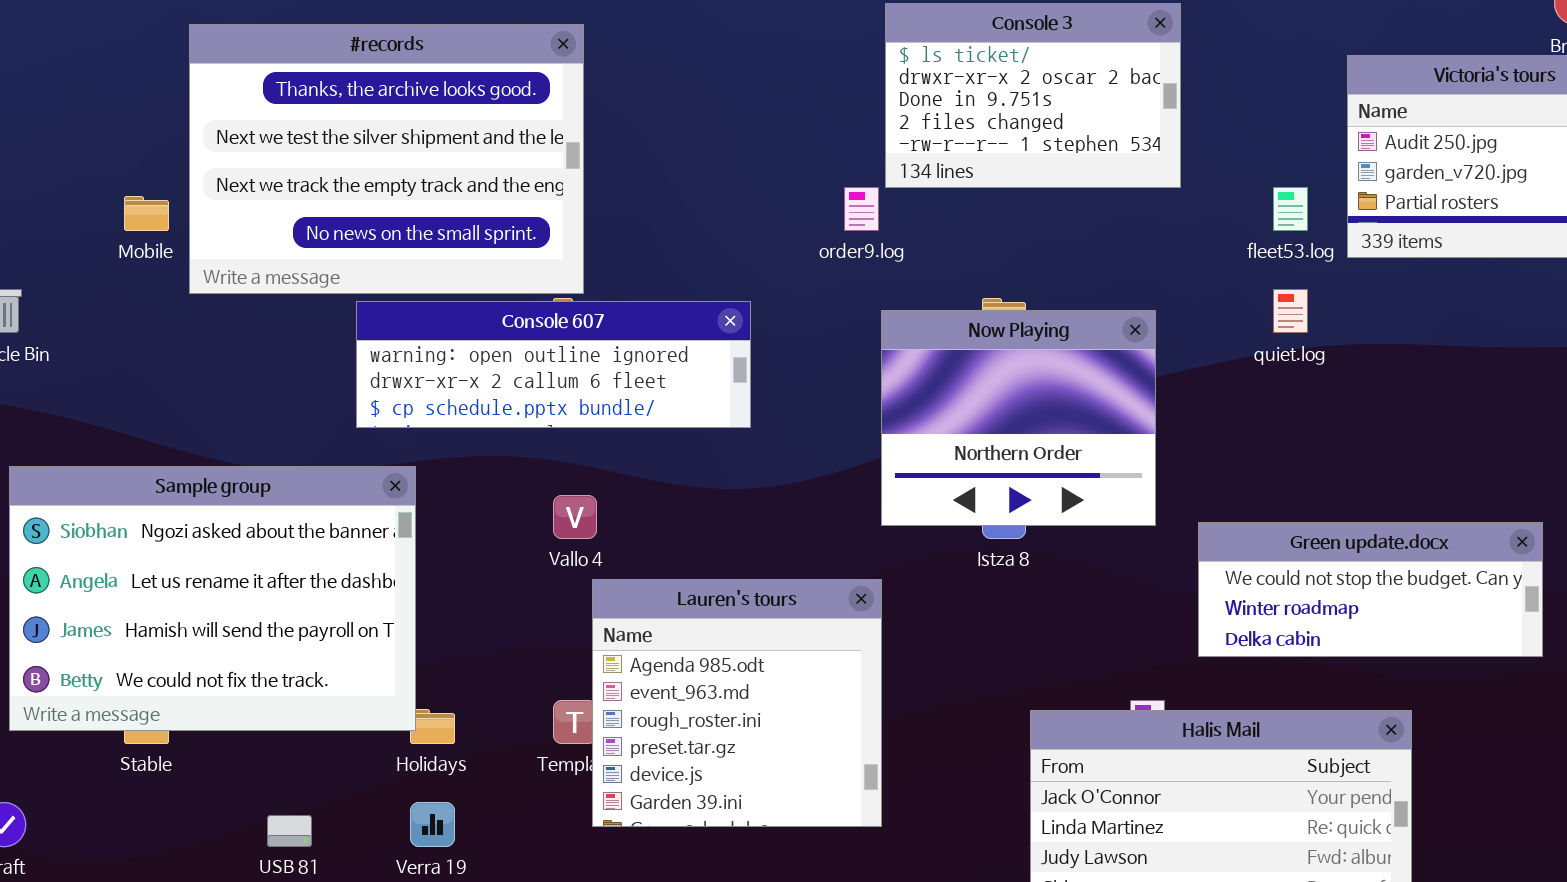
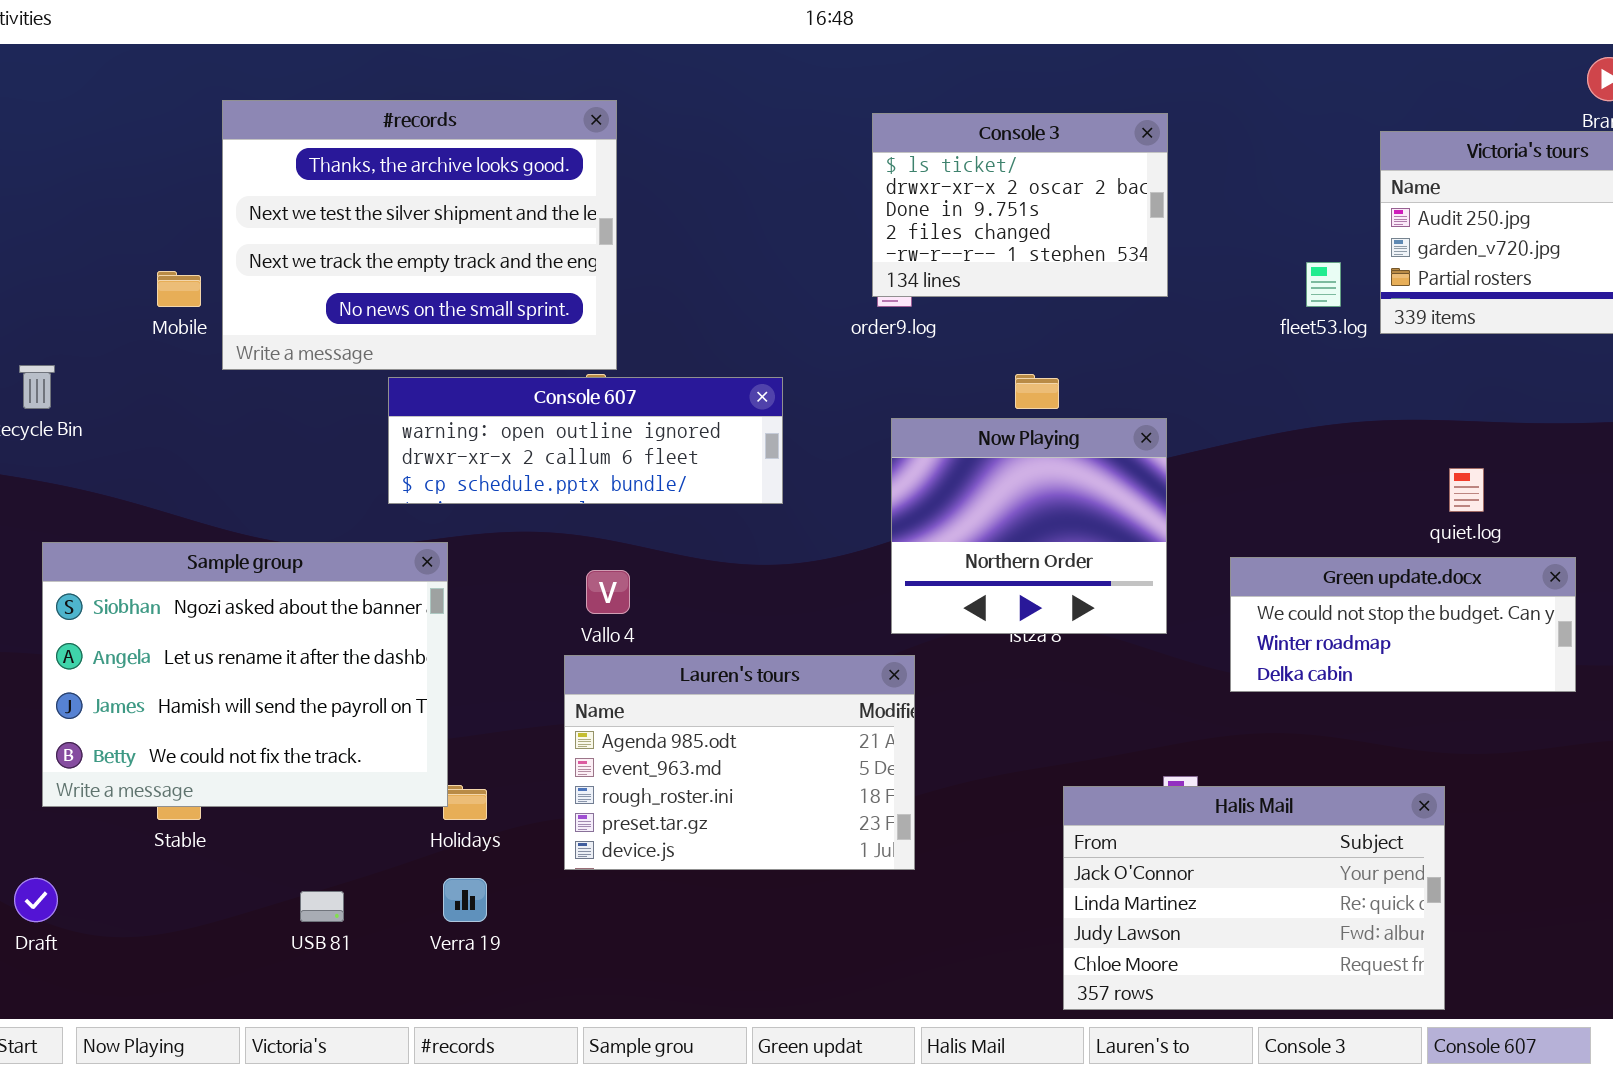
Console 3: [885,3,1181,188] -> [872,113,1168,297], moved
quiet.log: [1273,289,1308,333] -> [1449,468,1484,512], moved
Now Playing: [881,310,1156,526] -> [891,418,1167,634], moved
Green update.docx: [1198,522,1543,657] -> [1230,557,1576,692], moved
Lauren's tours: [592,579,882,827] -> [564,655,915,870], resized

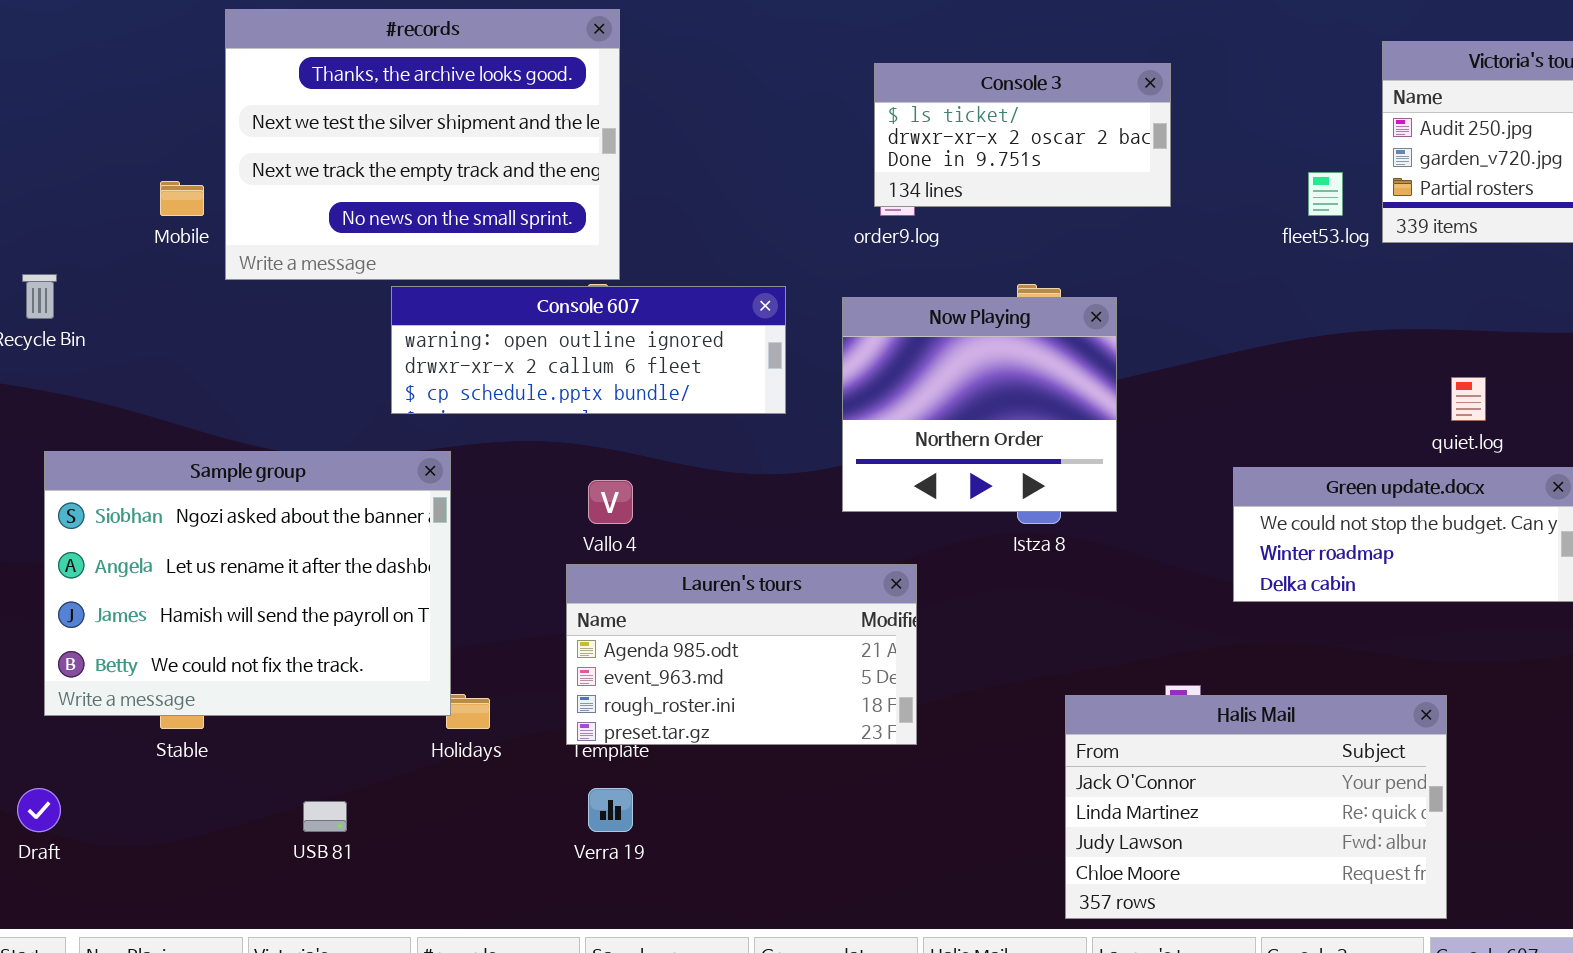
Console 3: [872,113,1168,297] -> [874,63,1171,207], resized
Now Playing: [891,418,1167,634] -> [842,297,1117,512], moved
Lauren's tours: [564,655,915,870] -> [566,564,917,745], resized
Verra 19: [443,878,487,922] -> [588,788,633,832], moved

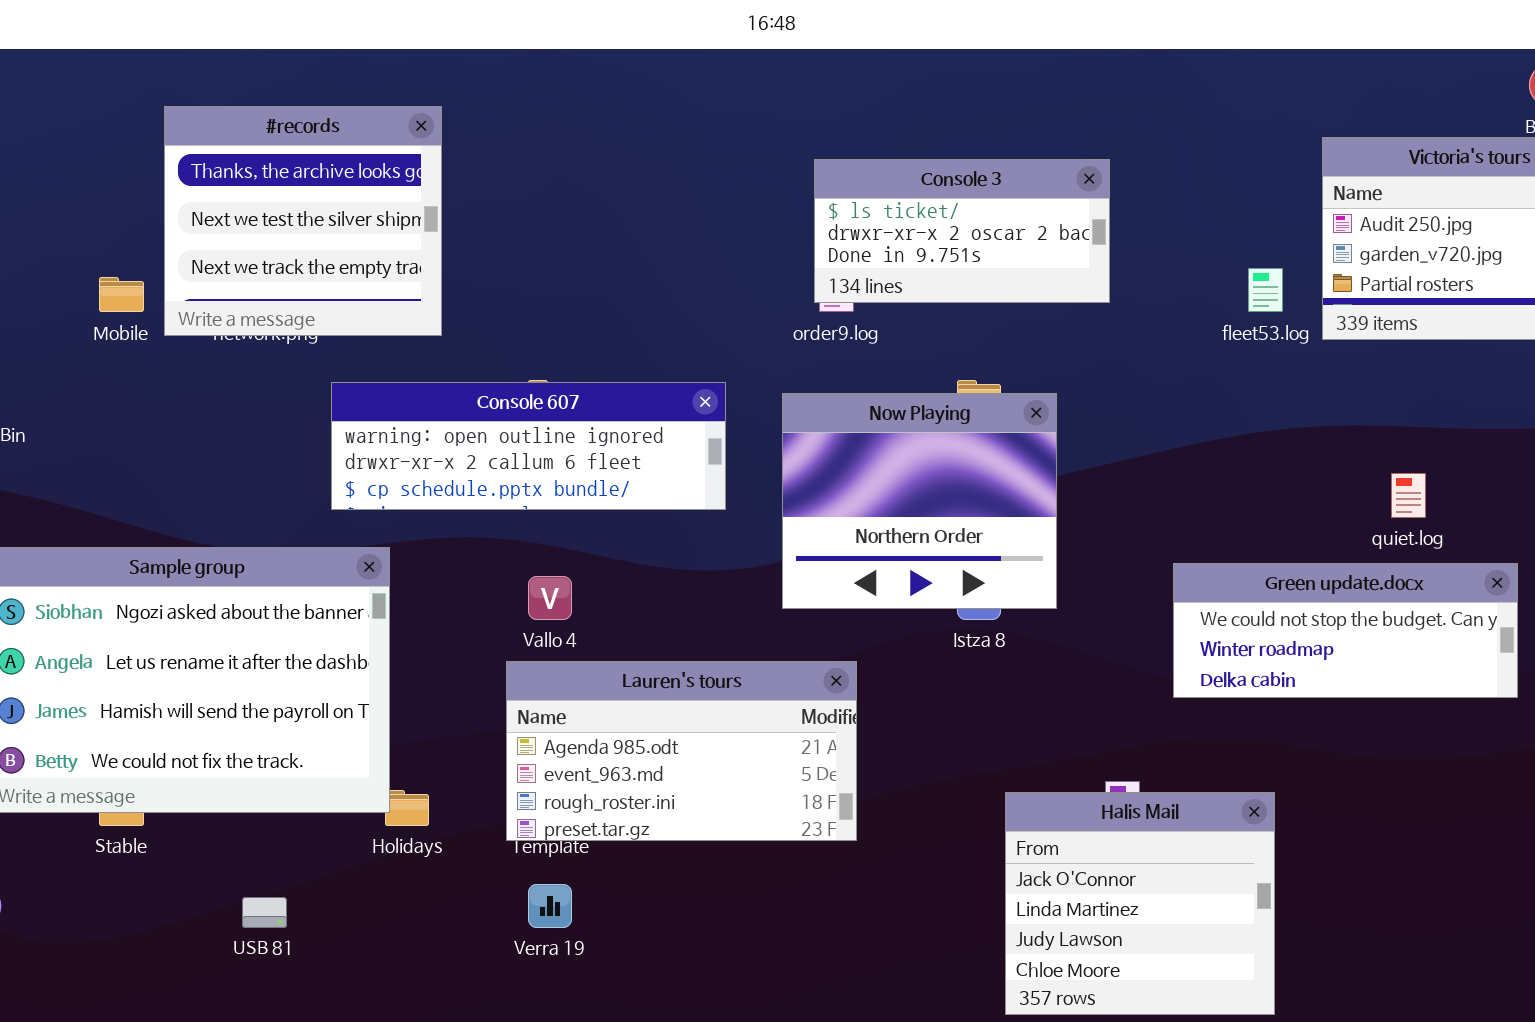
#records: [225,9,620,280] -> [164,106,442,336], resized
Halis Mail: [1065,695,1447,919] -> [1005,792,1275,1015], resized

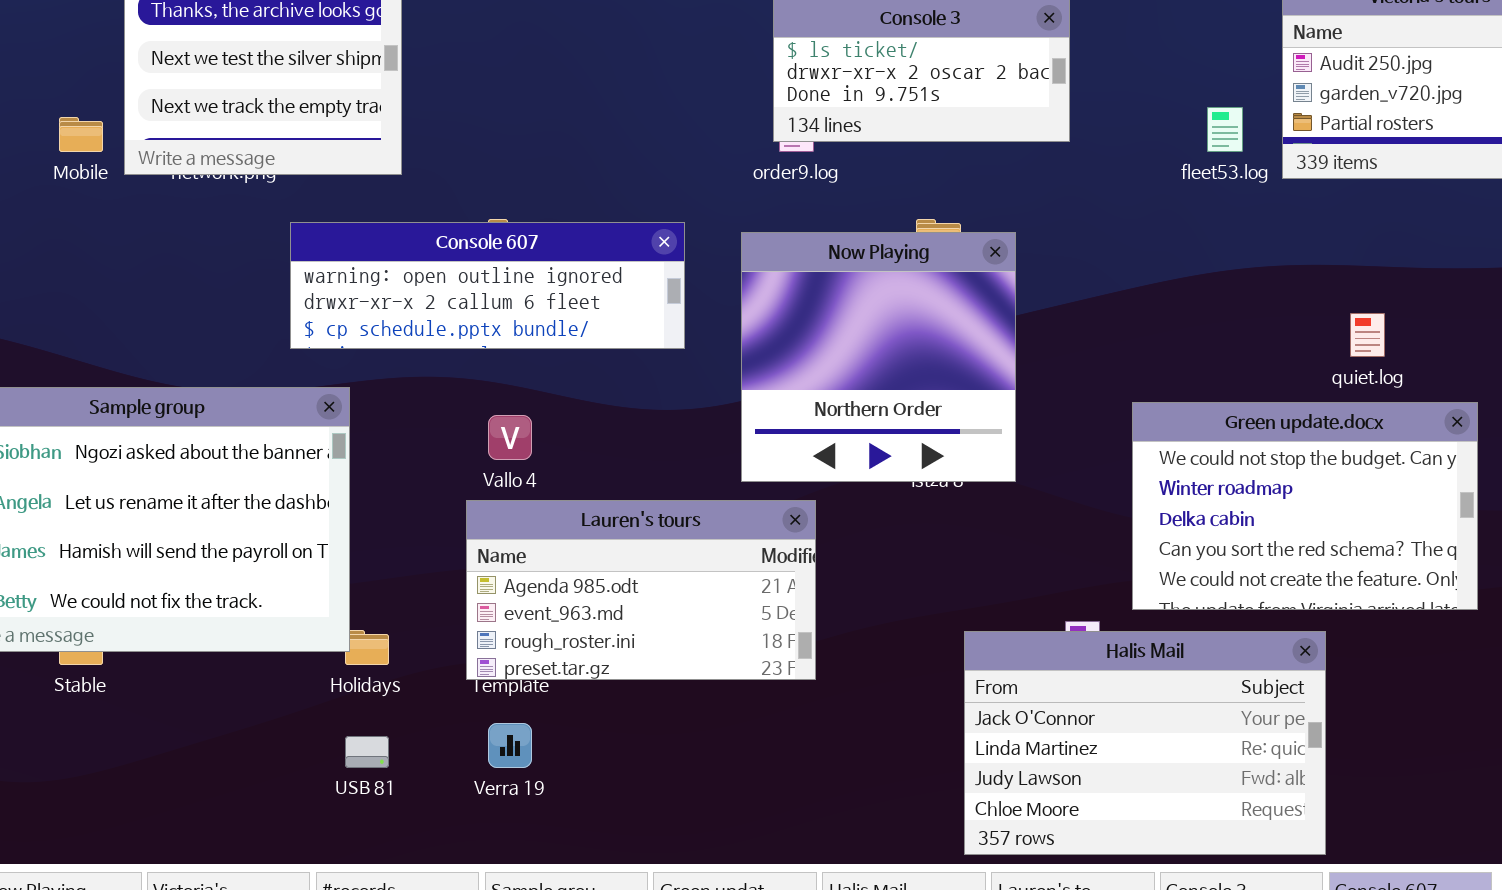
Now Playing: [782,393,1057,609] -> [741,232,1016,482], resized
Green update.docx: [1173,563,1518,698] -> [1132,402,1478,610], resized
Halis Mail: [1005,792,1275,1015] -> [964,631,1326,855], resized
USB 81: [242,897,287,928] -> [345,736,389,768], moved

